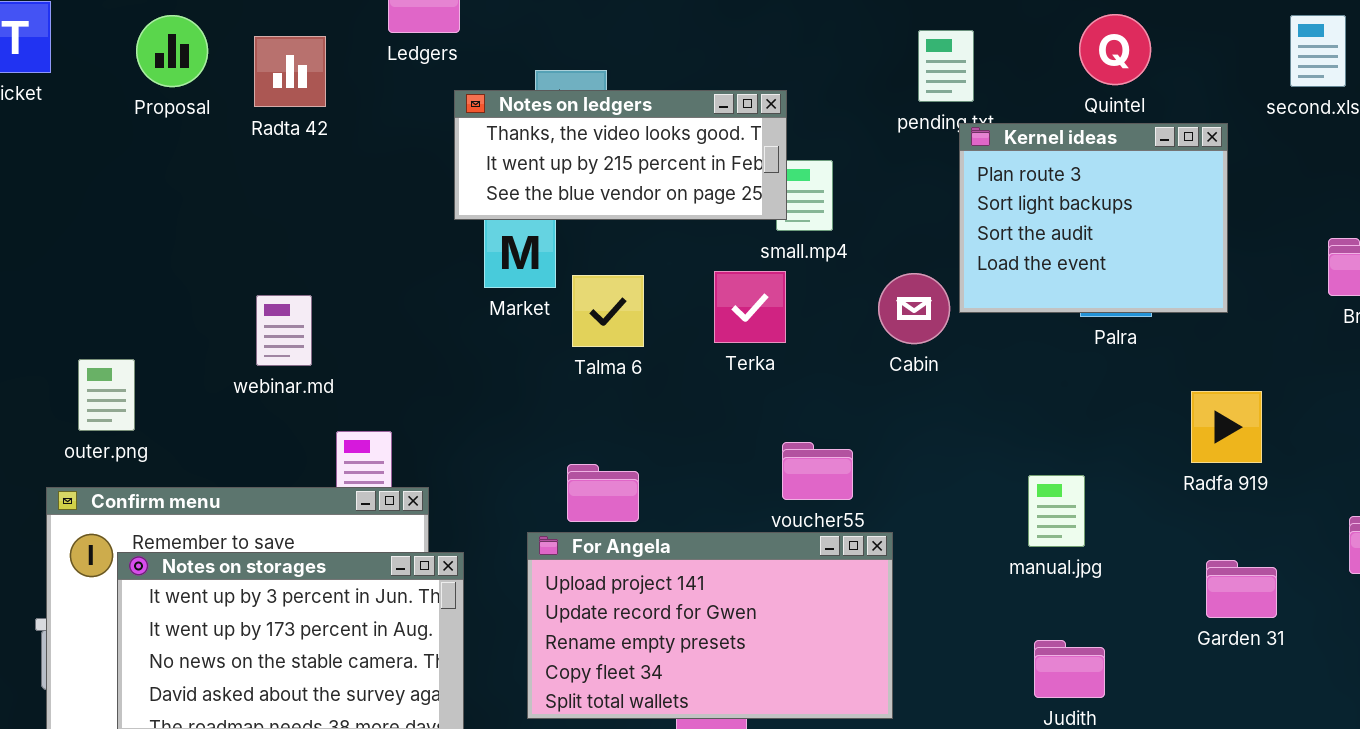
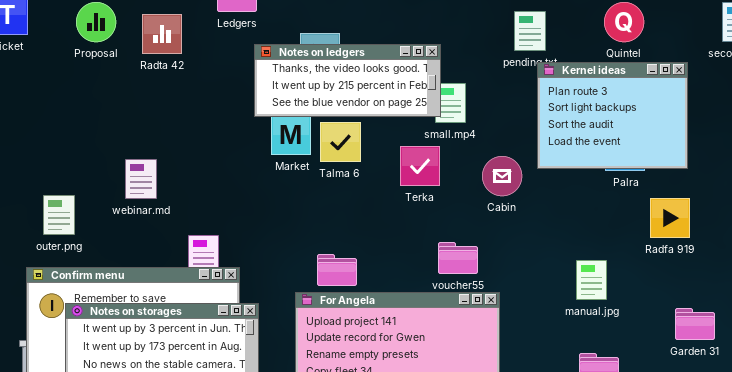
Cabin: [878,273,950,344] -> [482,156,522,196], moved
Talma 6: [572,275,644,347] -> [320,122,361,162], moved
webinar.md: [256,295,312,366] -> [125,159,157,199], moved
Radfa 919: [1191,391,1262,463] -> [650,198,690,238], moved

